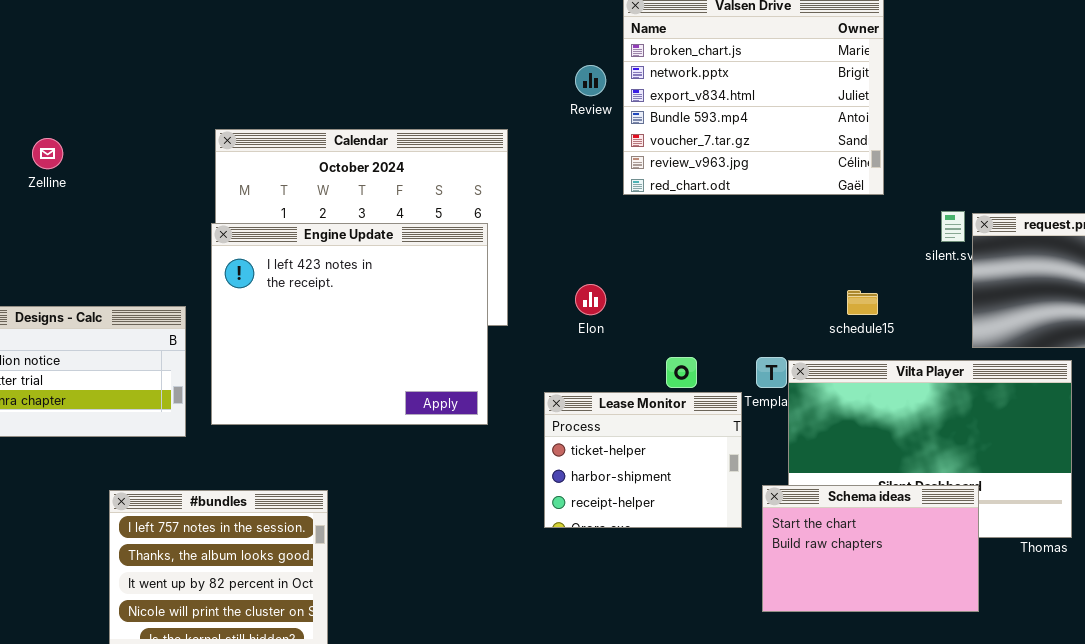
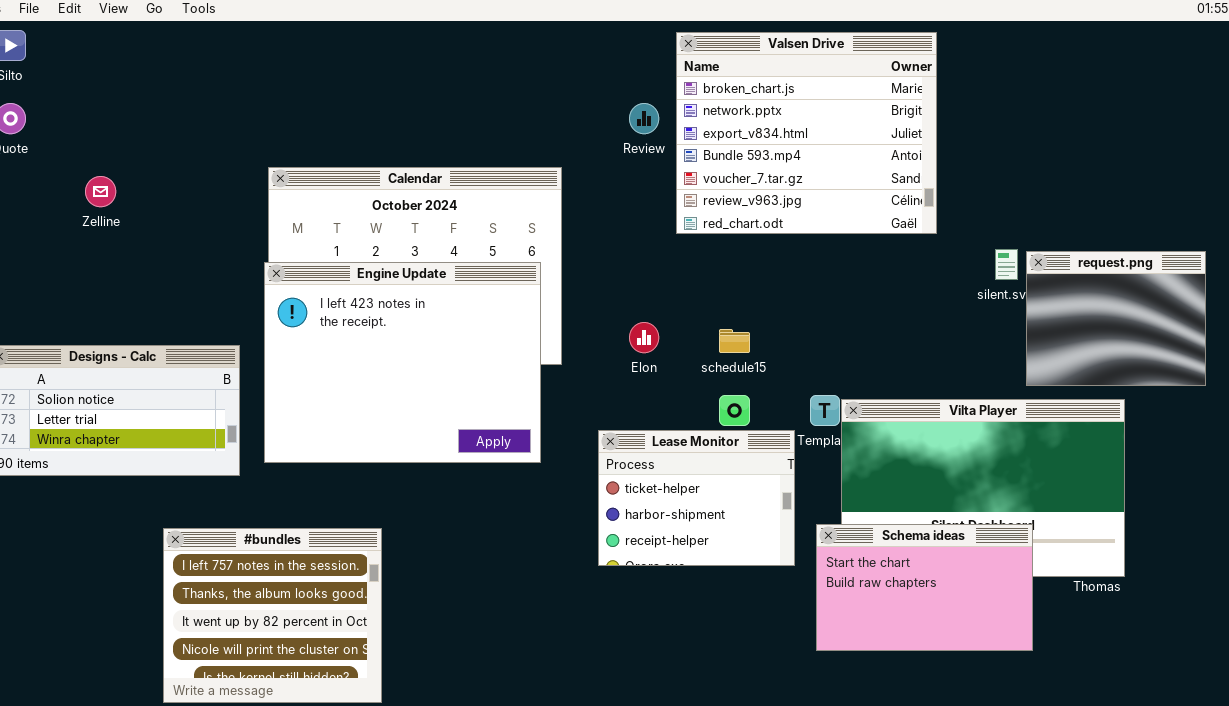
schedule15: [847,290,878,315] -> [719,329,750,353], moved

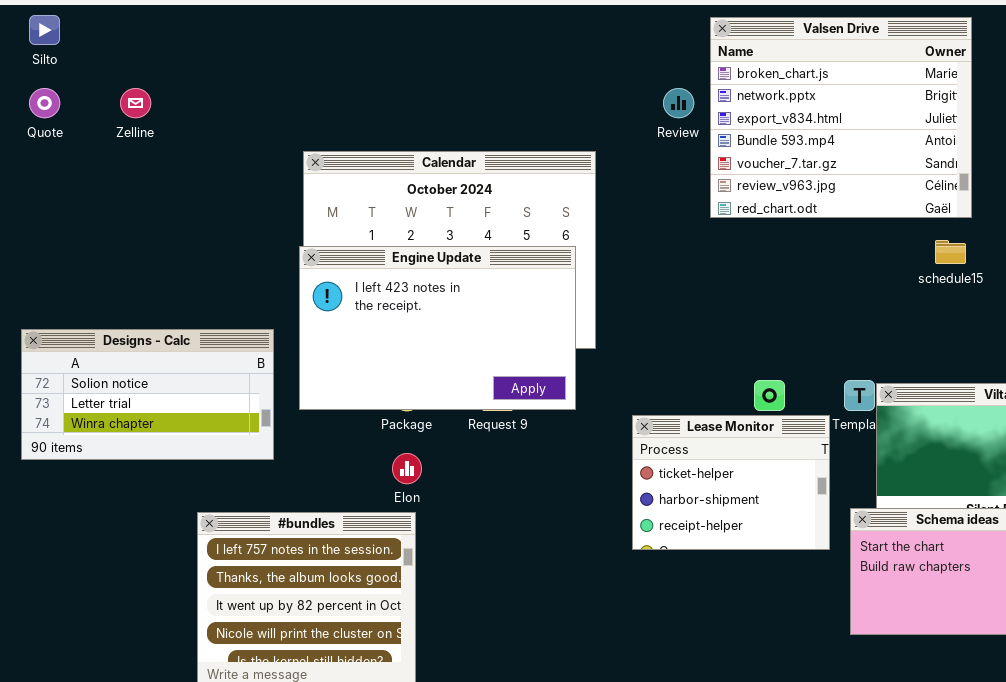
Zelline: [85,176,116,207] -> [120,88,151,118], moved
Engine Update: [264,262,541,463] -> [299,246,576,410], resized
Elon: [629,322,659,353] -> [392,453,422,484], moved
schedule15: [719,329,750,353] -> [935,240,966,264], moved

